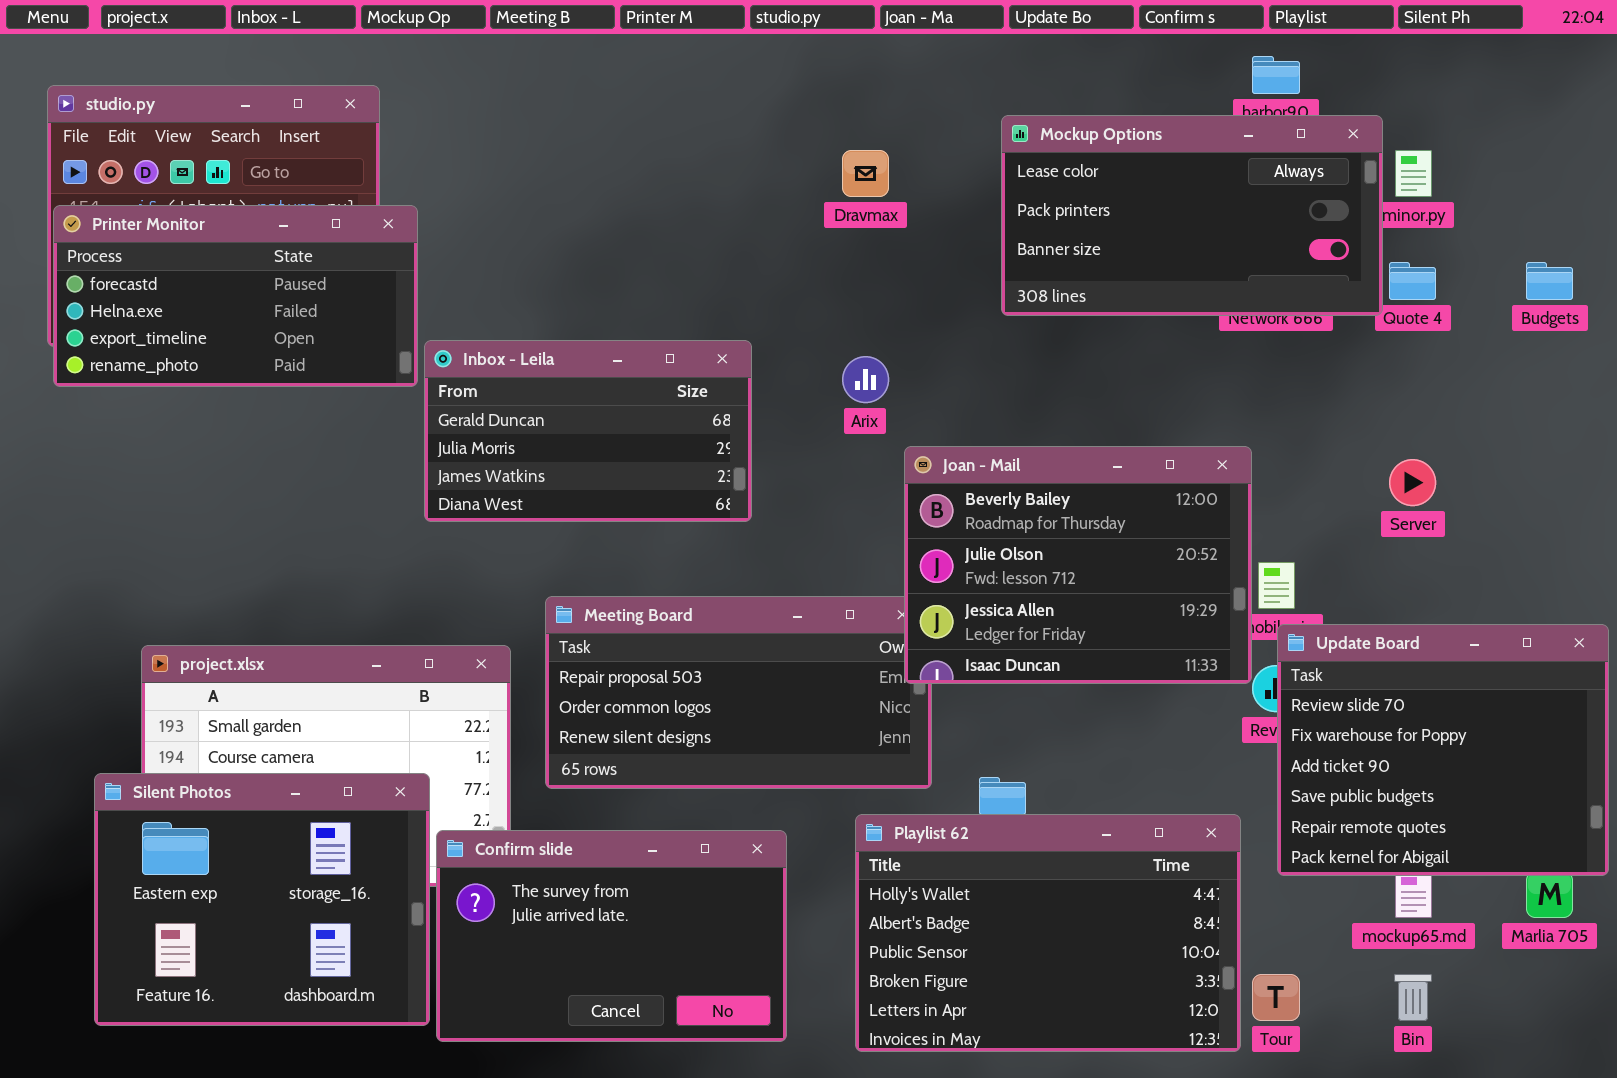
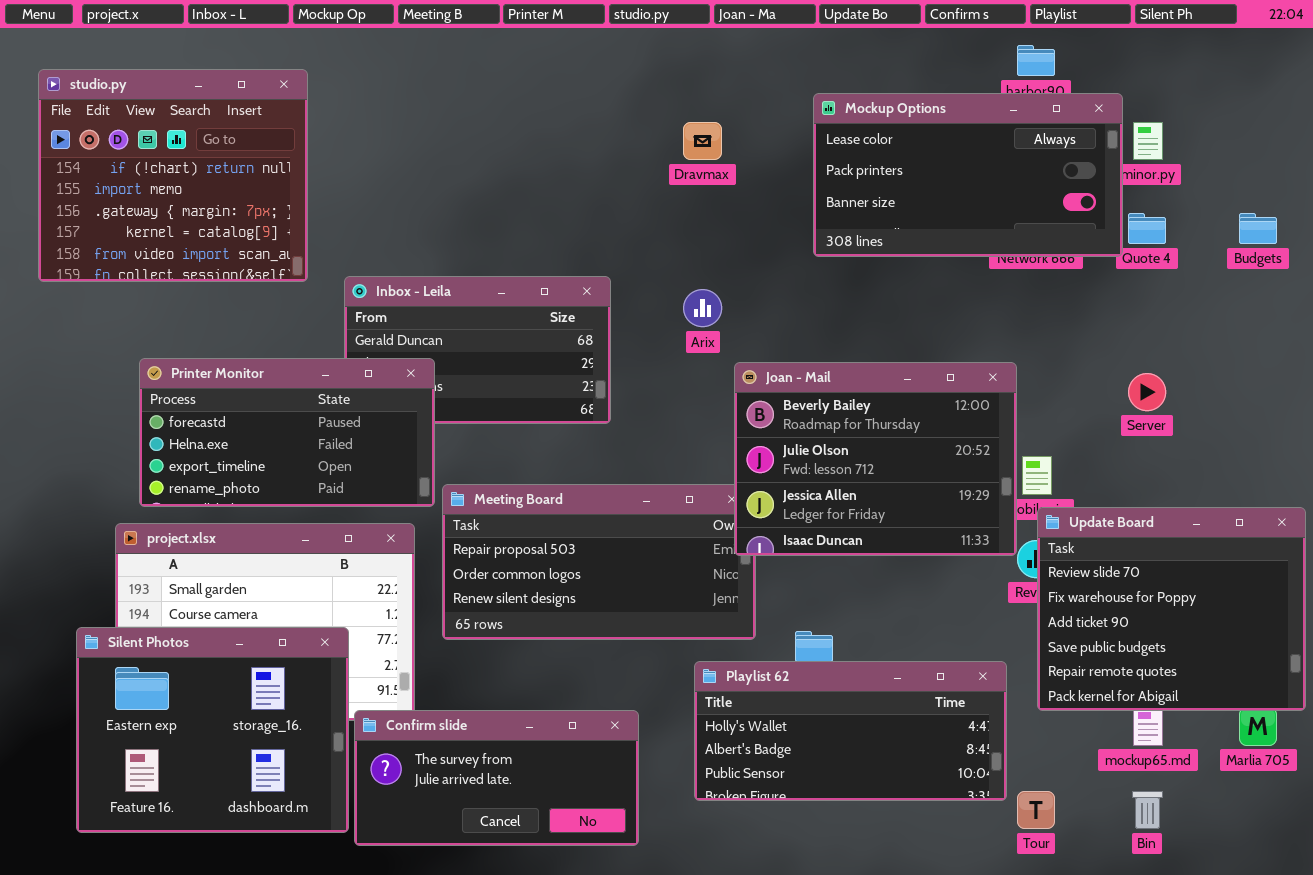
Printer Monitor: [53,205,418,387] -> [139,358,435,507], moved
Playlist 62: [855,814,1241,1052] -> [694,661,1007,801], resized
Confirm slide: [436,830,787,1042] -> [354,710,639,846], resized

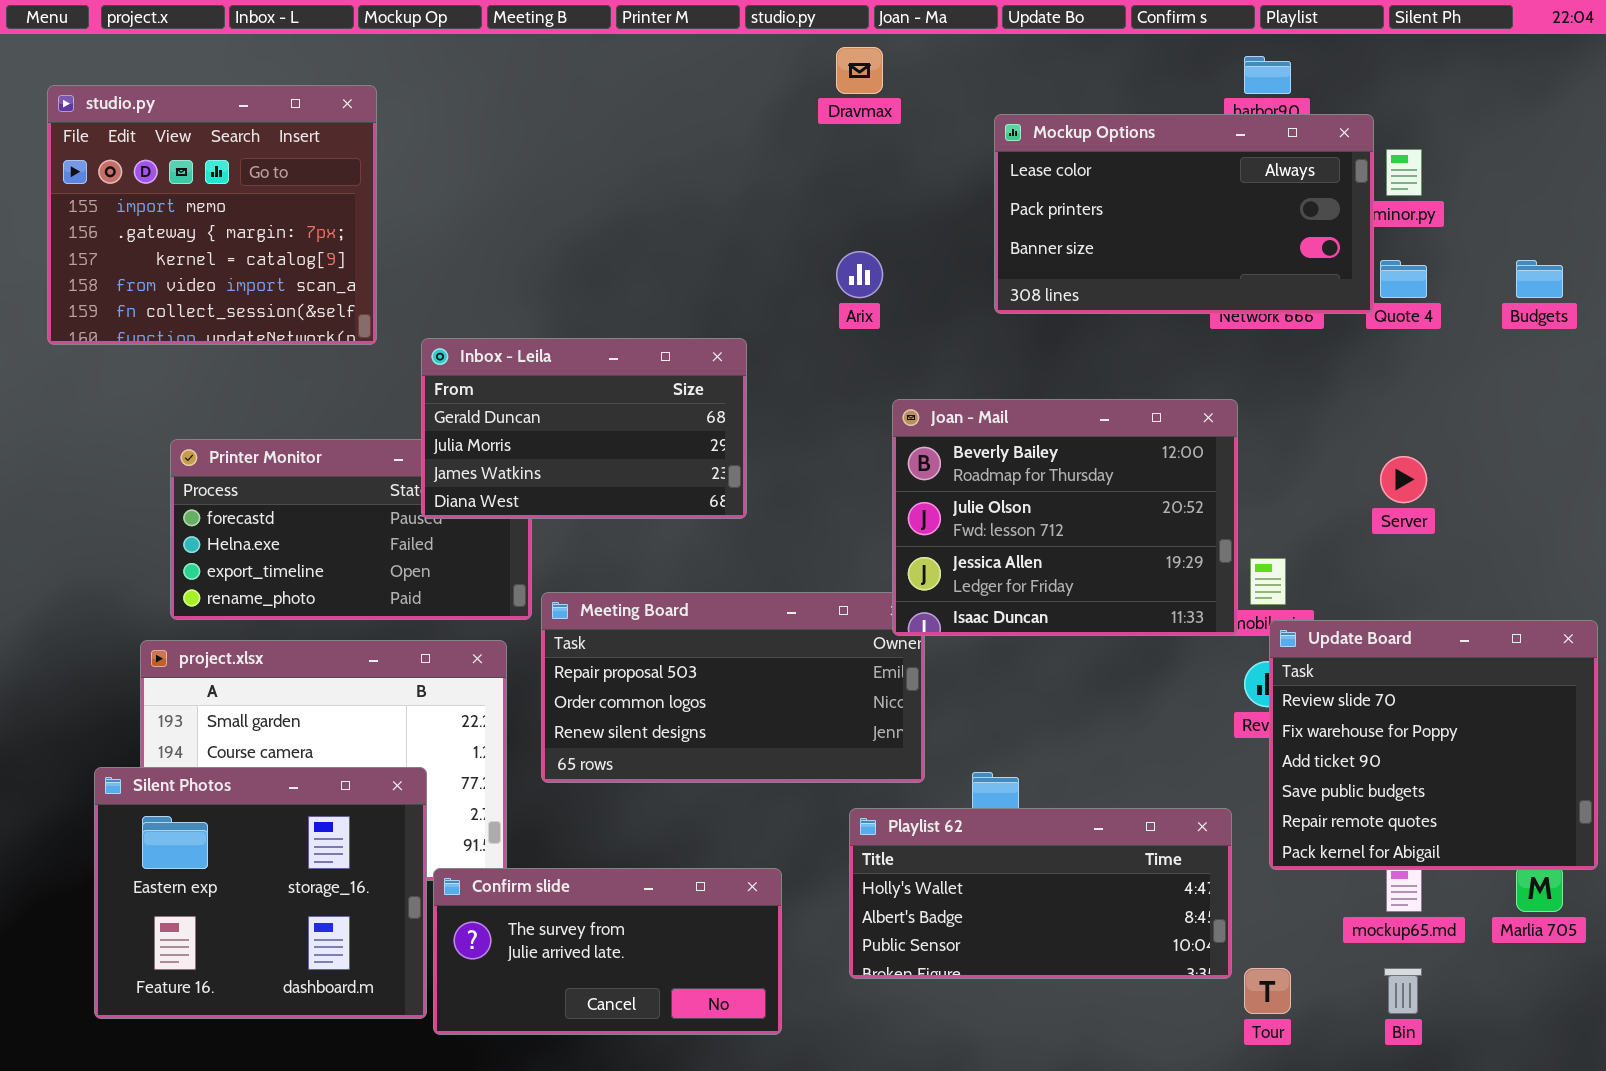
studio.py: [38,69,308,282] -> [47,85,377,345], scrolled down 1 row
Dravmax: [683,122,722,160] -> [836,47,883,94], moved
Inbox - Leila: [344,276,611,424] -> [421,338,747,519], raised
Arix: [683,289,722,327] -> [836,251,883,298], moved
Joan - Mail: [734,362,1017,556] -> [892,399,1238,636], moved

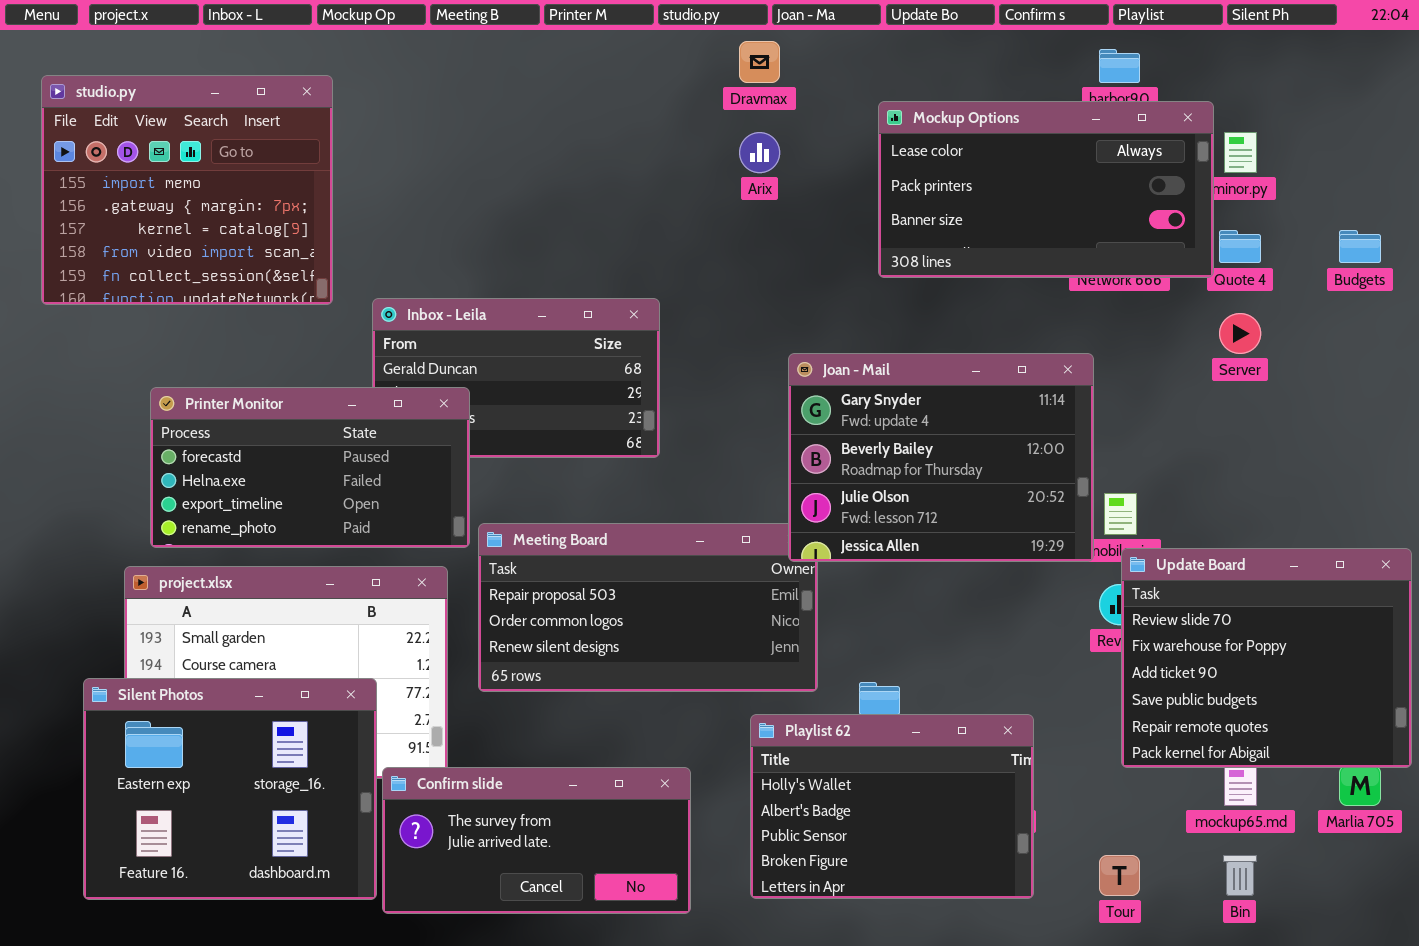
Arix: [836,251,883,298] -> [739,132,780,173], moved
Joan - Mail: [892,399,1238,636] -> [788,353,1094,562], scrolled up 1 row
Printer Monitor: [170,439,532,620] -> [150,387,470,548], raised
Server: [1380,456,1427,503] -> [1219,313,1261,354], moved
Playlist 62: [849,808,1232,979] -> [750,714,1034,899], resized

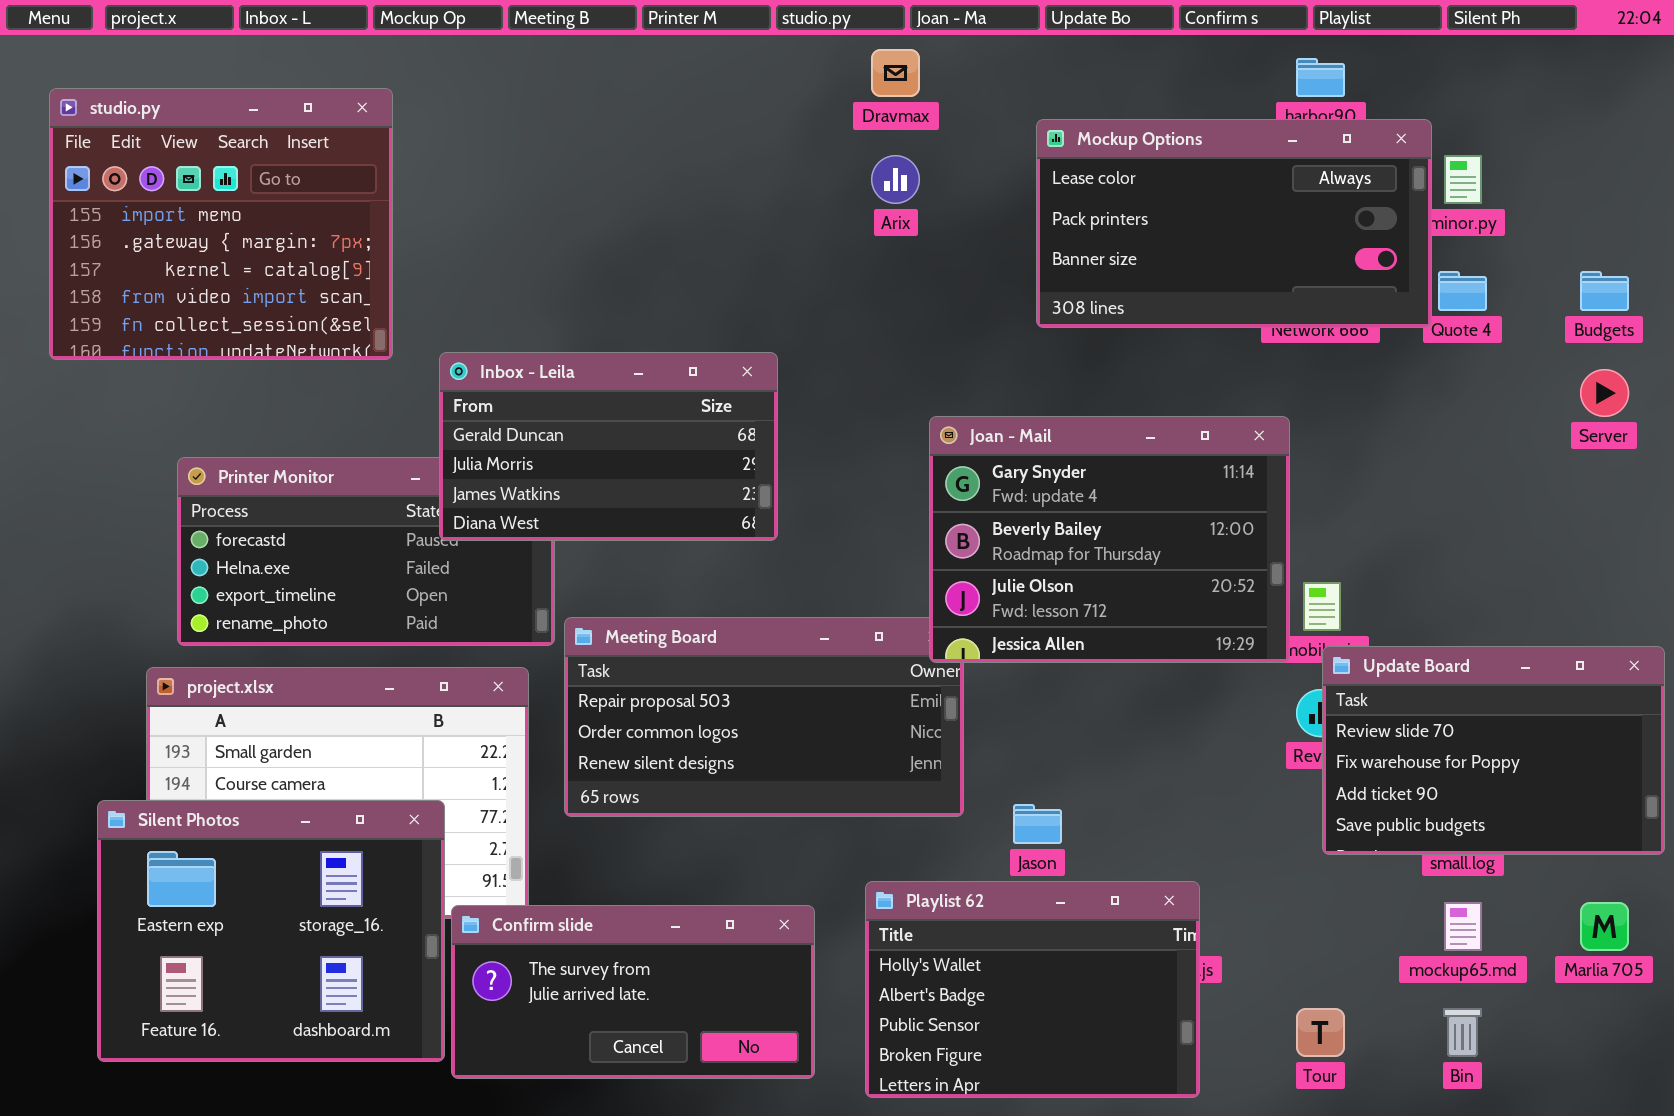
Inbox - Leila: [372,298,660,458] -> [439,352,778,541], raised
Server: [1219,313,1261,354] -> [1580,369,1629,417], moved
Update Board: [1121,548,1412,768] -> [1322,646,1665,855], resized
Playlist 62: [750,714,1034,899] -> [865,881,1200,1098], moved

